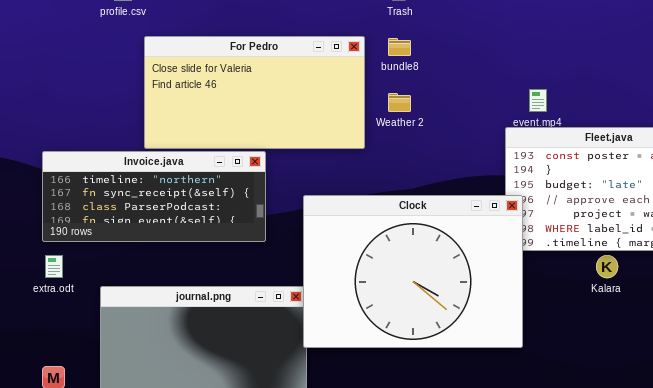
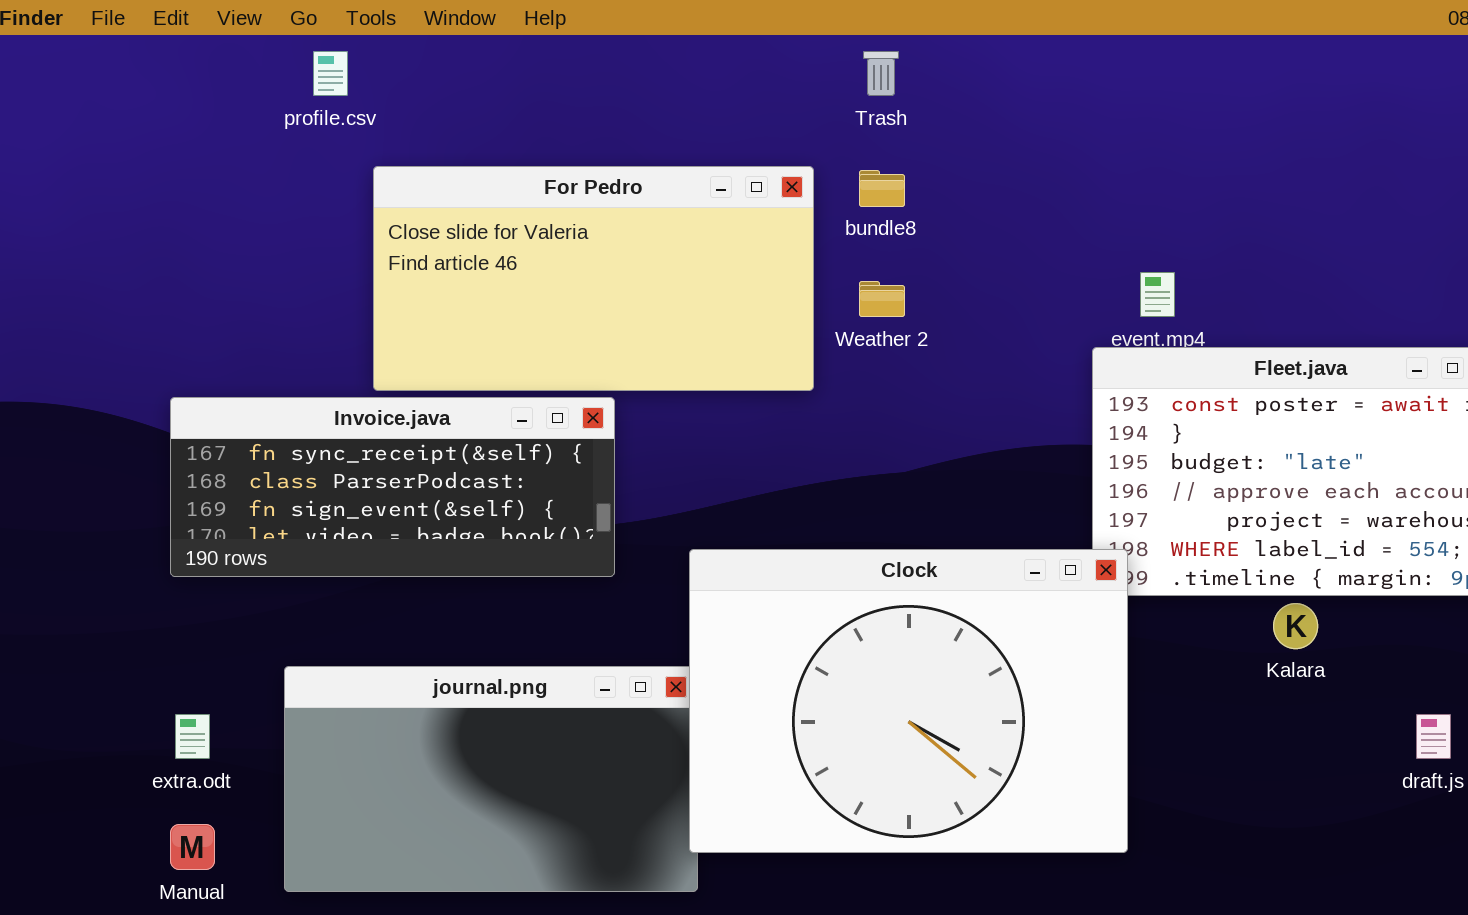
Invoice.java: [42,151,266,242] -> [170,397,615,577], scrolled down 1 row
Clock: [303,195,523,348] -> [689,549,1128,853], moved
extra.odt: [45,255,63,278] -> [175,714,210,759], moved

